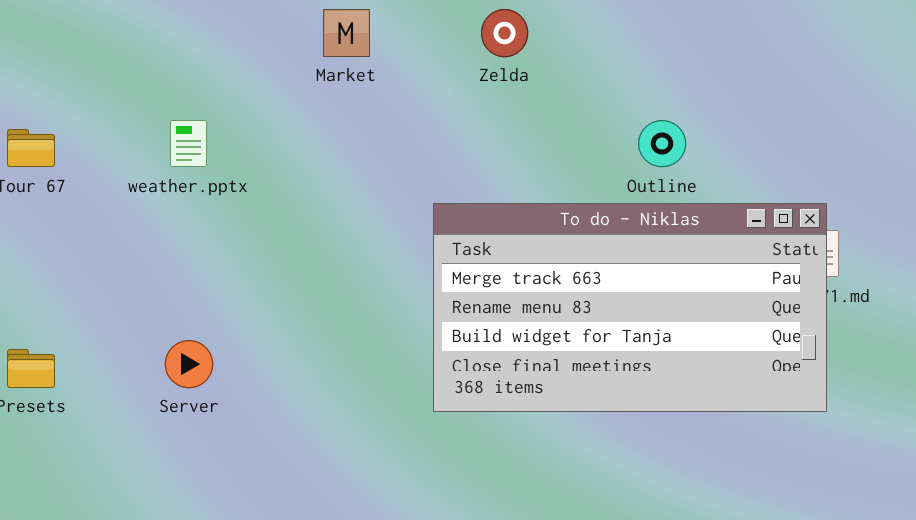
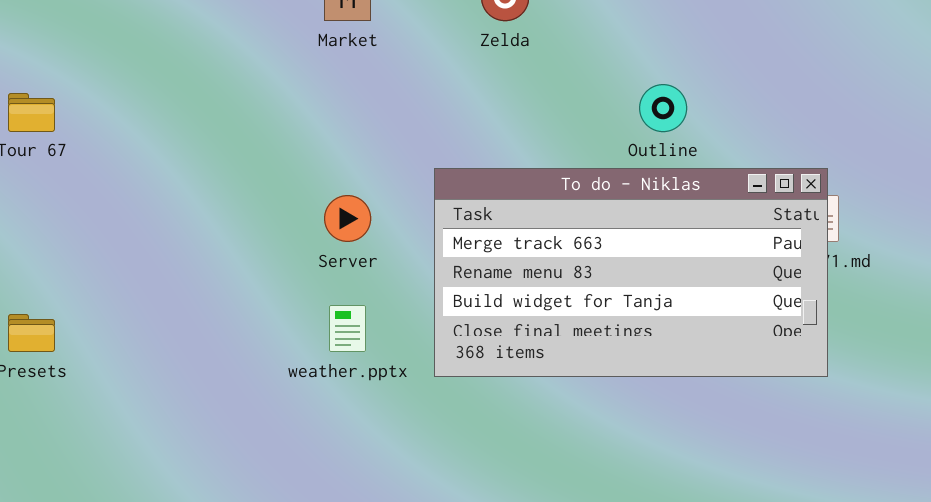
weather.pptx: [170,120,207,167] -> [329,305,366,352], moved
Server: [165,340,213,388] -> [324,195,371,242], moved

